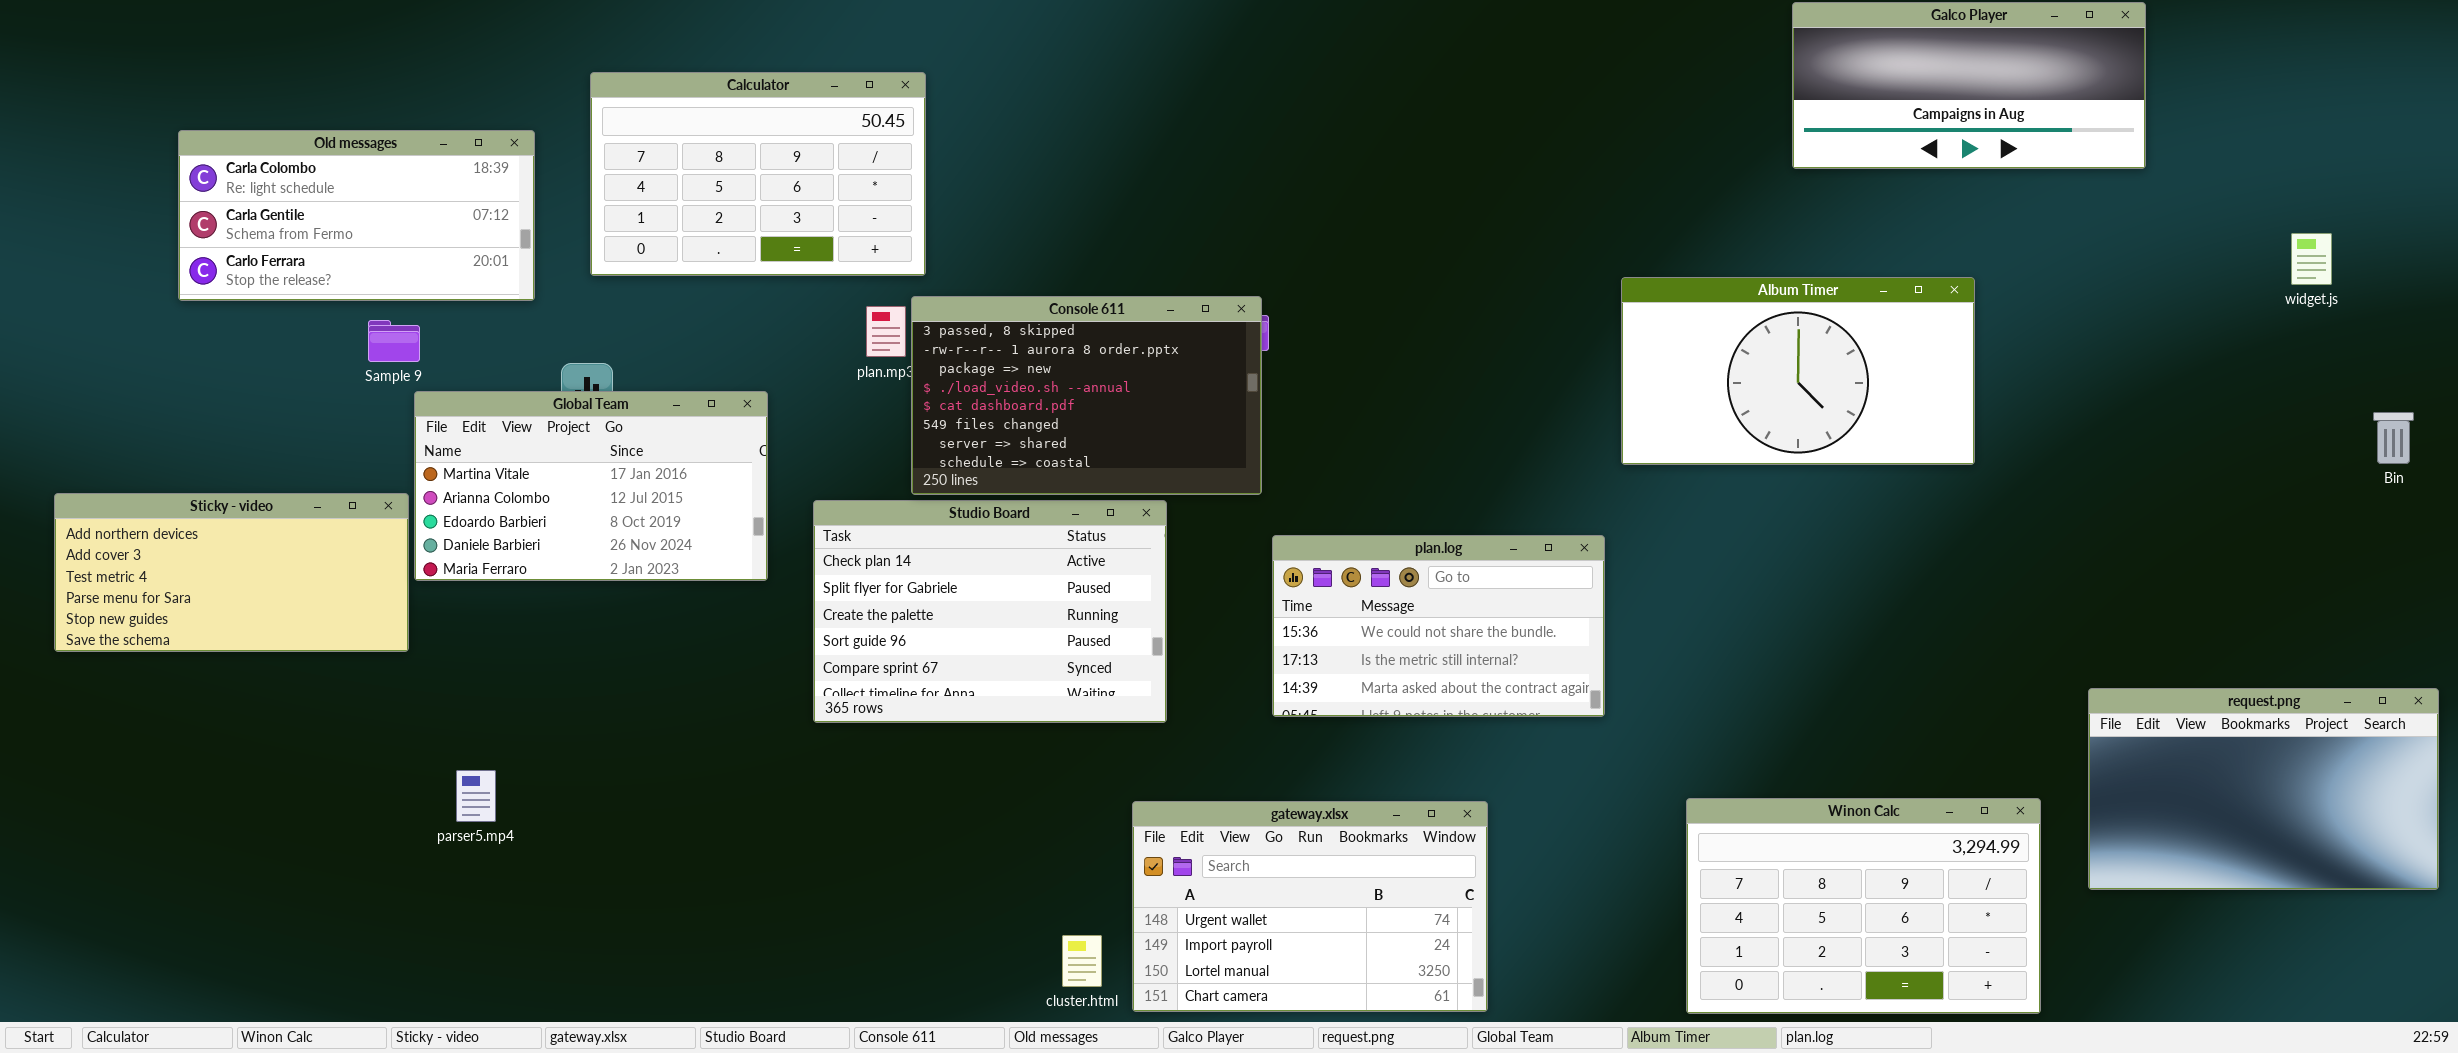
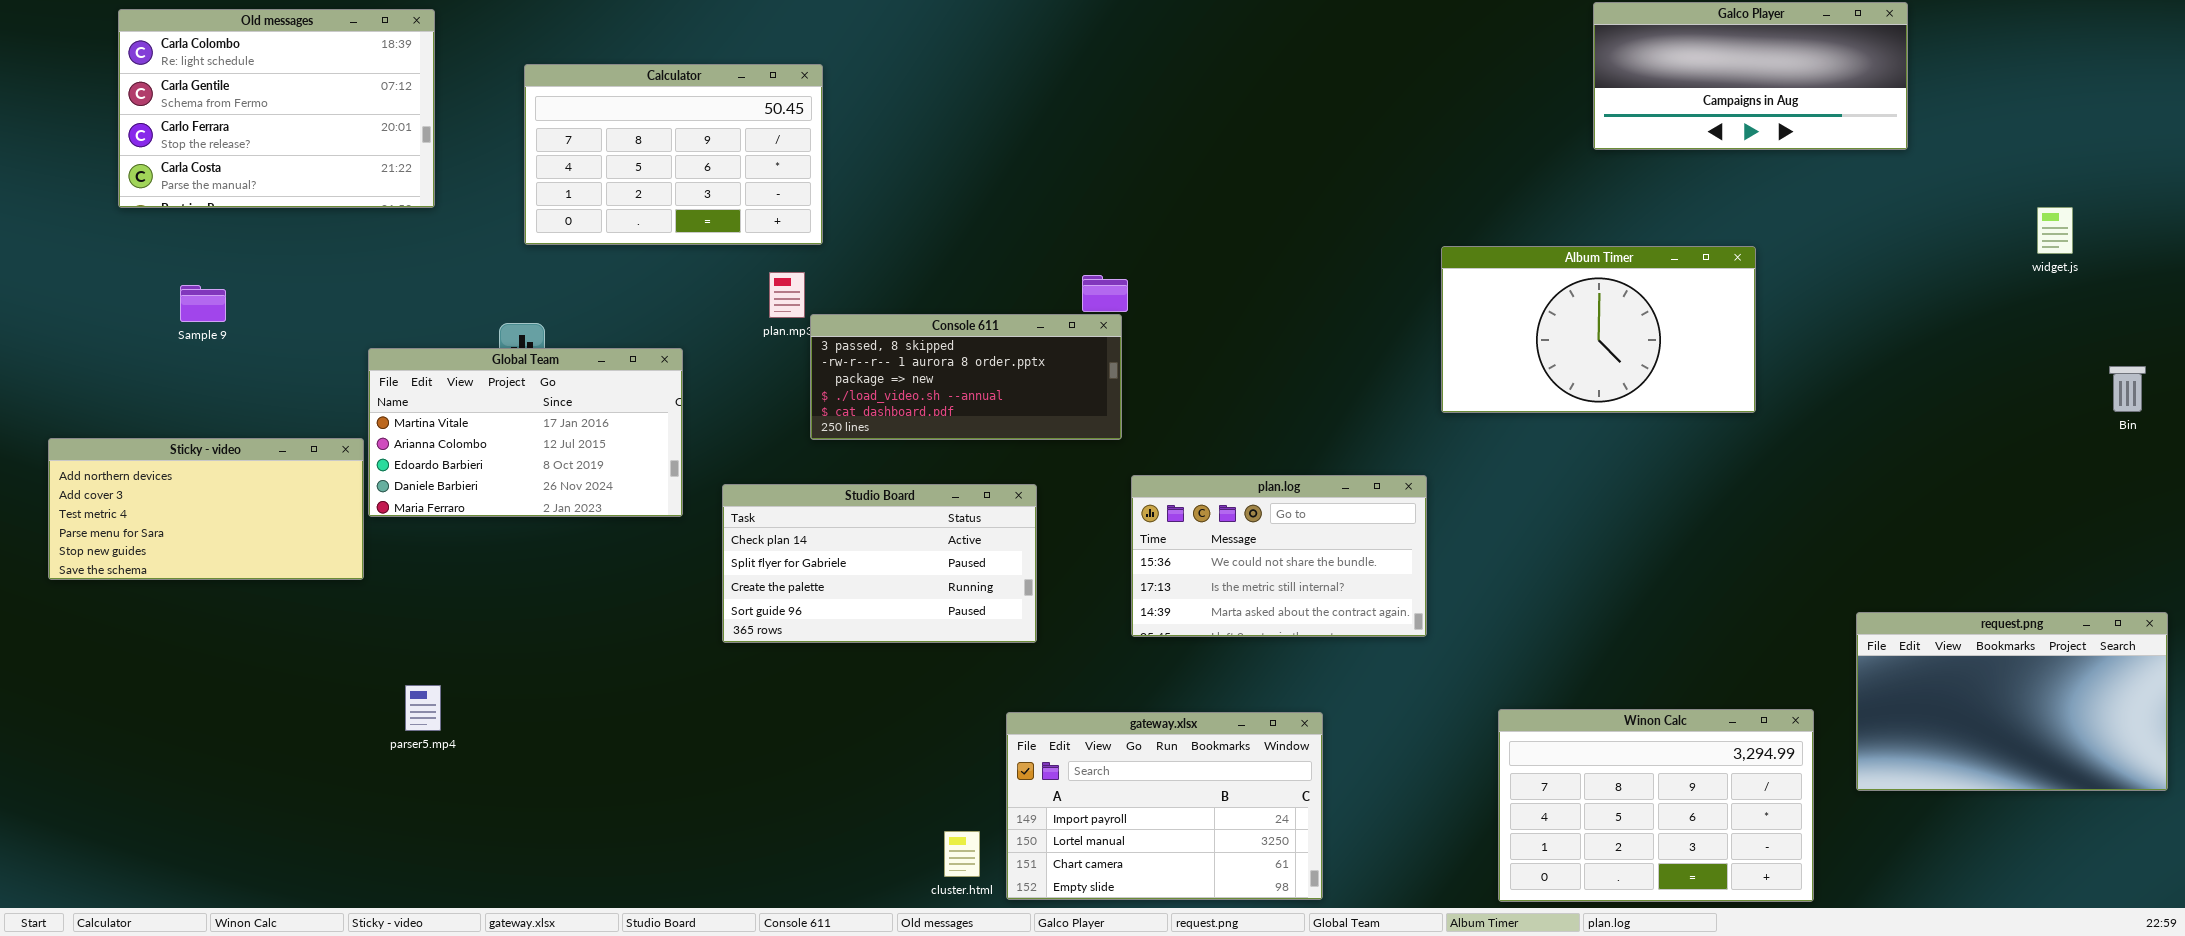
Old messages: [178,130,535,301] -> [118,9,435,208], moved, resized
Console 611: [911,296,1262,495] -> [810,314,1122,440], resized
Sample 9: [368,320,420,362] -> [180,285,226,322], moved
Studio Board: [813,500,1167,723] -> [722,484,1037,643], resized
gateway.xlsx: [1132,801,1488,1012] -> [1006,712,1323,900], scrolled down 1 row

